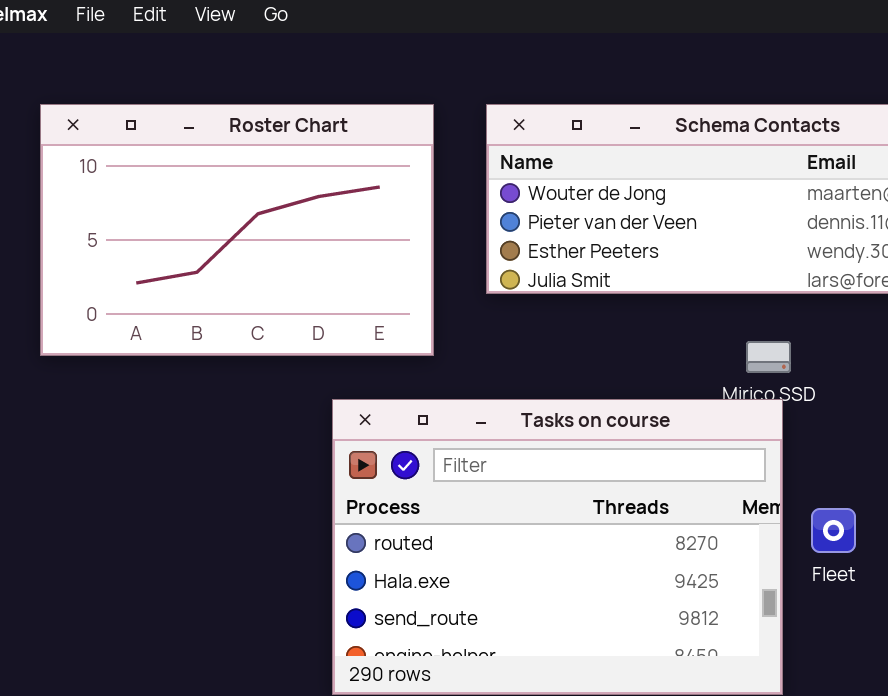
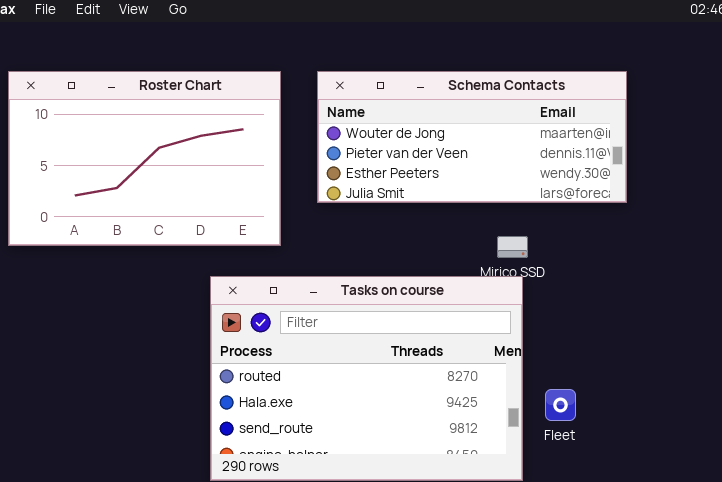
Fleet: [811,508,856,553] -> [545,389,576,421], moved

